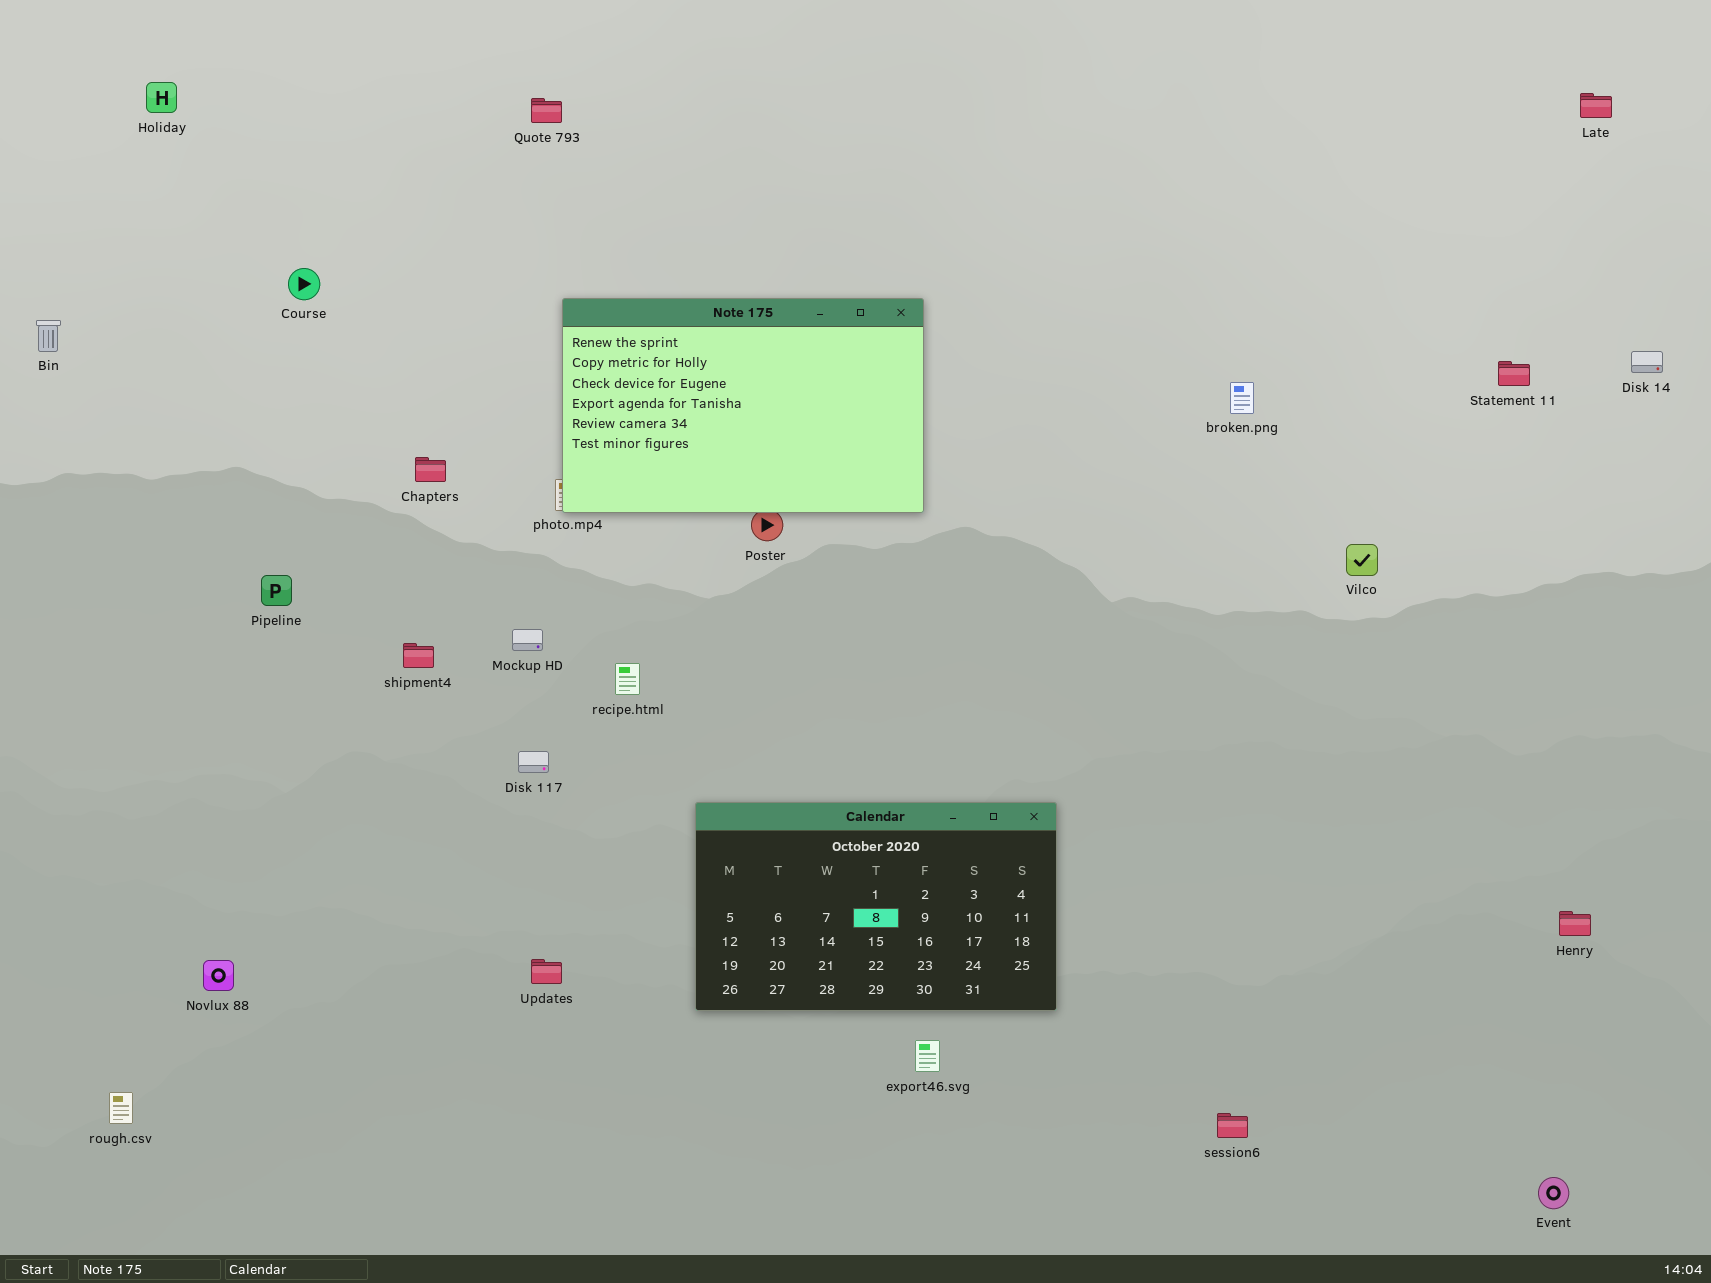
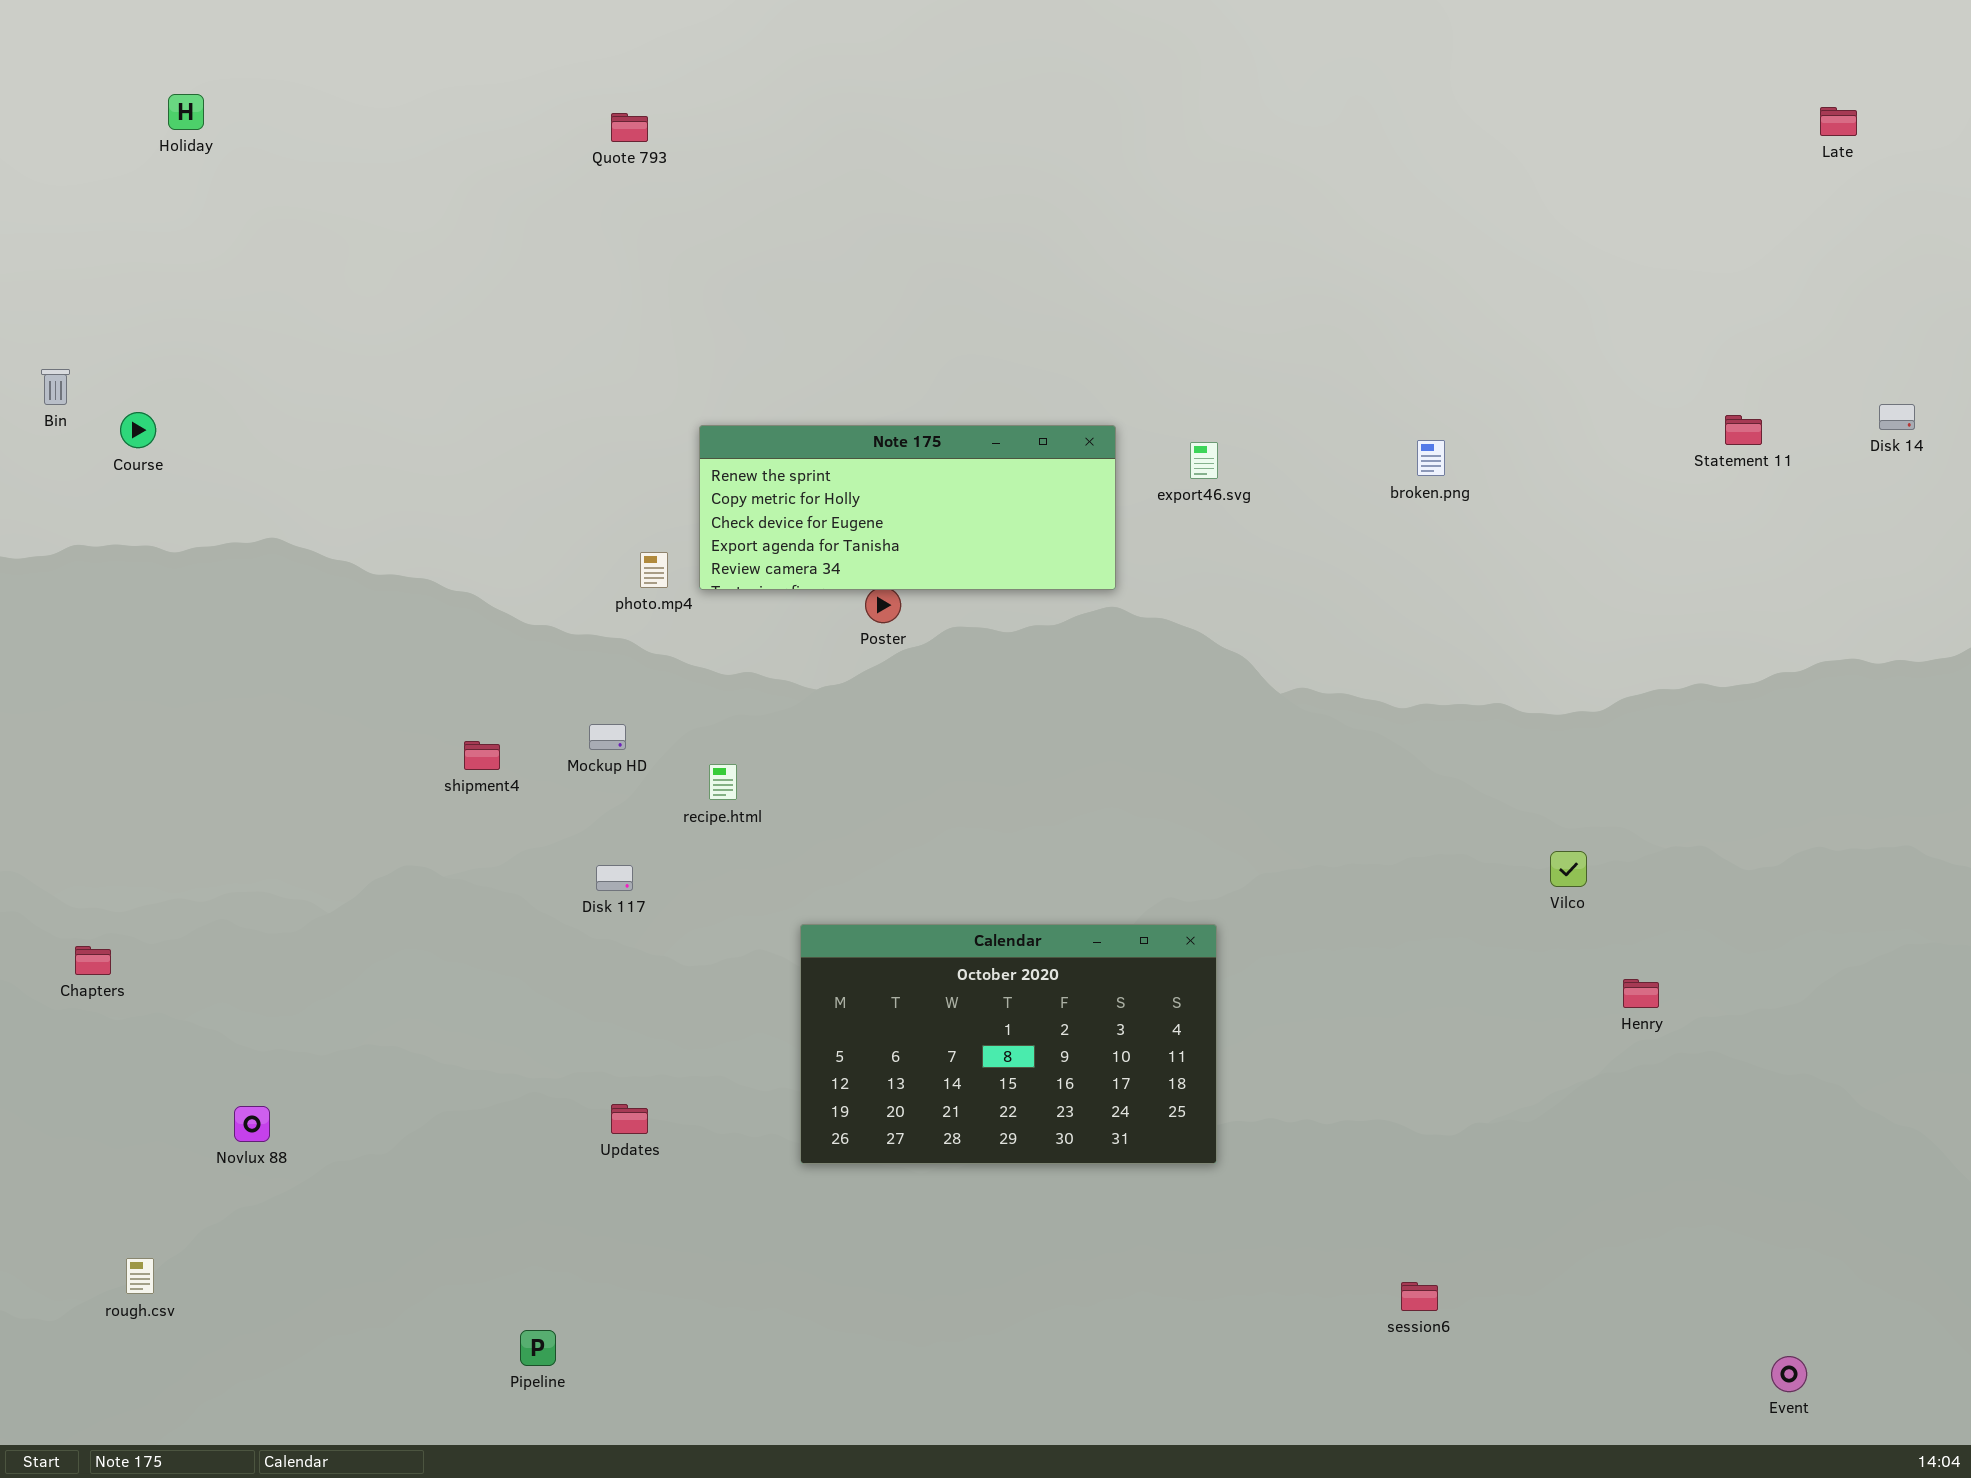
Course: [288,268,320,300] -> [120,412,156,448], moved
Note 175: [562,298,924,513] -> [699,425,1116,590], moved, resized
Chapters: [415,457,446,482] -> [75,946,111,975], moved
Vilco: [1346,544,1378,576] -> [1550,851,1587,887], moved
Pipeline: [261,575,292,606] -> [520,1330,556,1366], moved
Henry: [1559,911,1591,936] -> [1623,979,1659,1008], moved
export46.svg: [915,1040,940,1072] -> [1190,442,1218,479], moved

